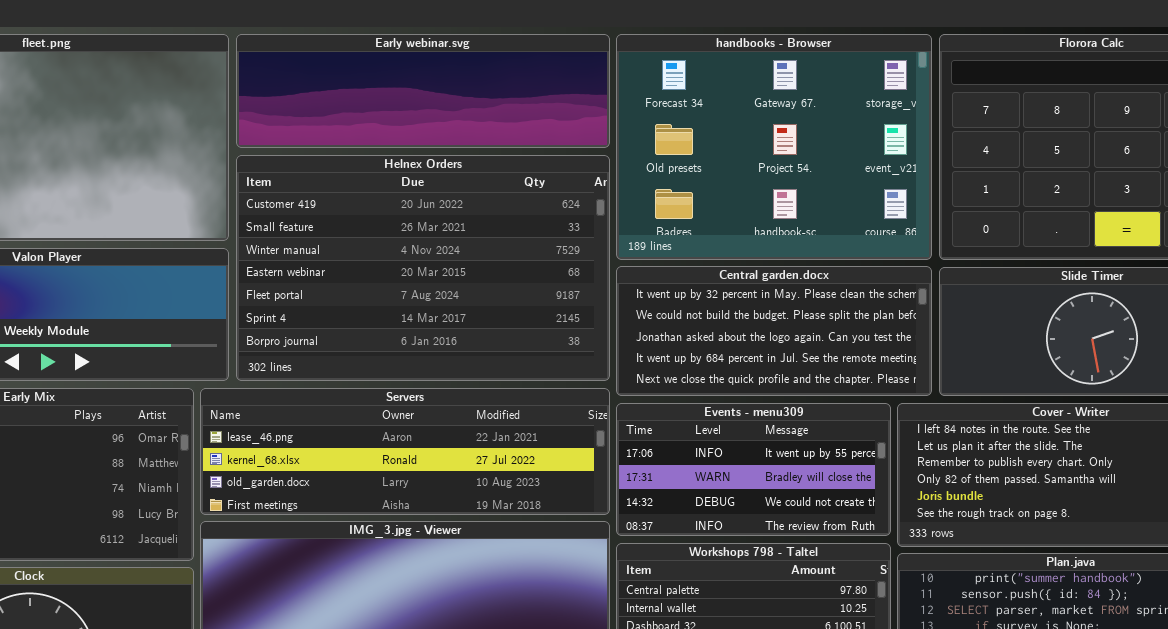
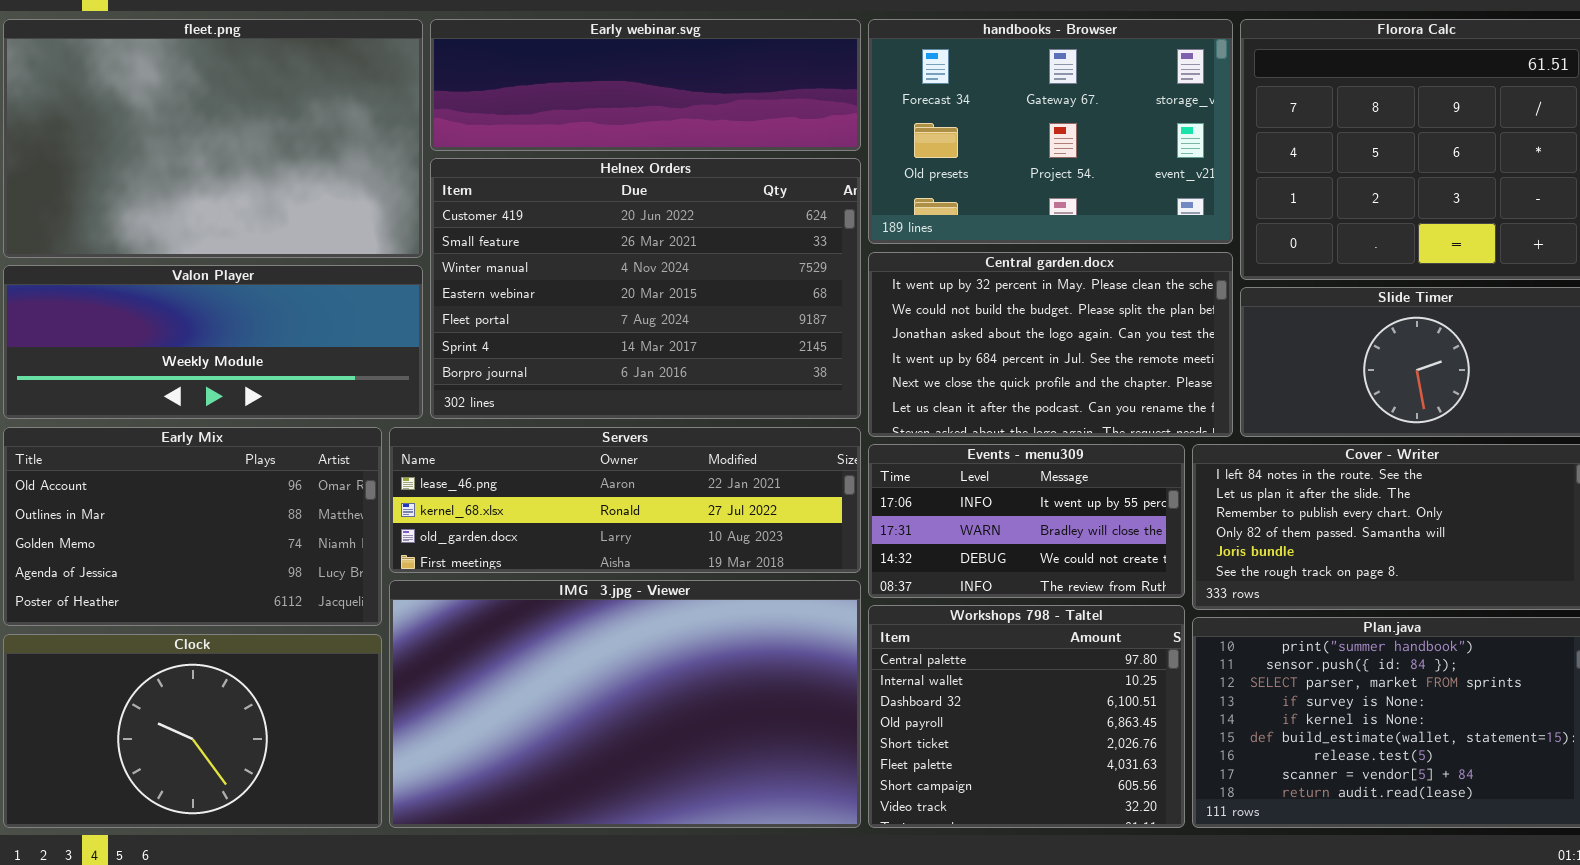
handbooks - Browser: [616,34,932,260] -> [868,19,1233,244], resized
Central garden.docx: [616,266,932,396] -> [868,252,1233,437], resized

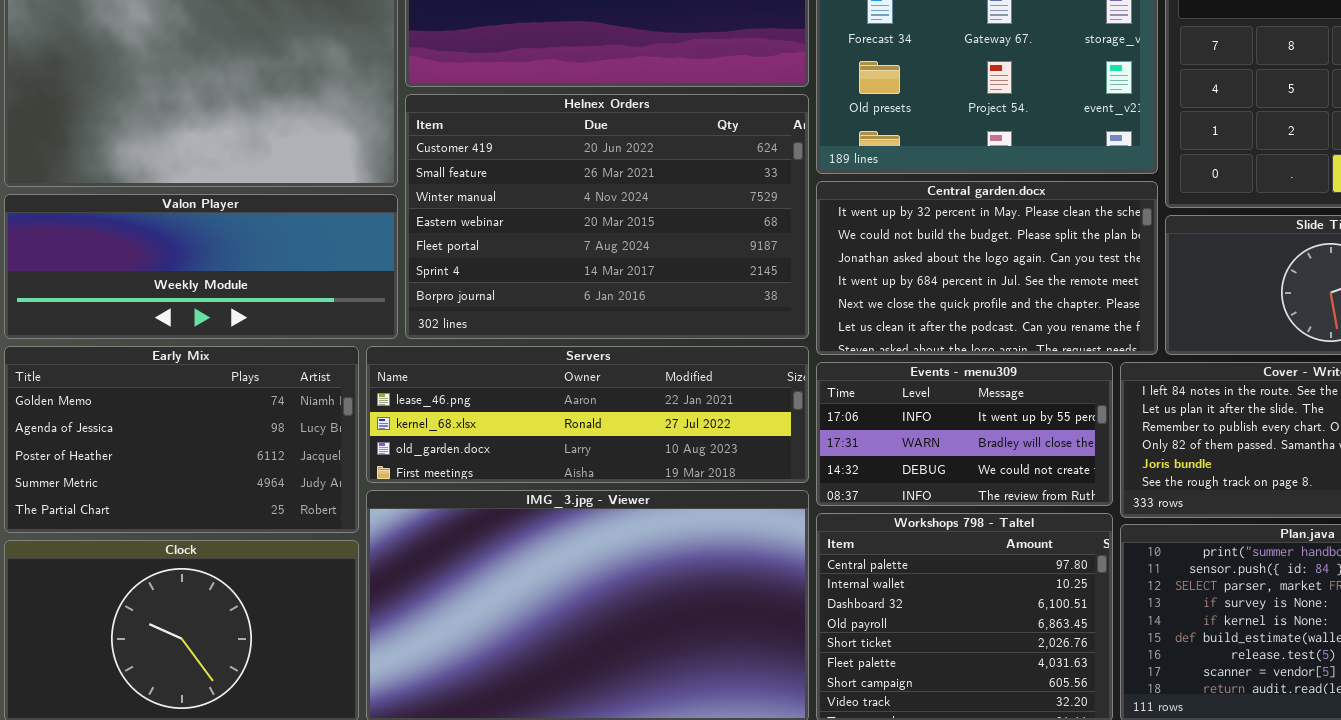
Early Mix: [3,427,382,626] -> [4,346,359,533], scrolled down 2 rows

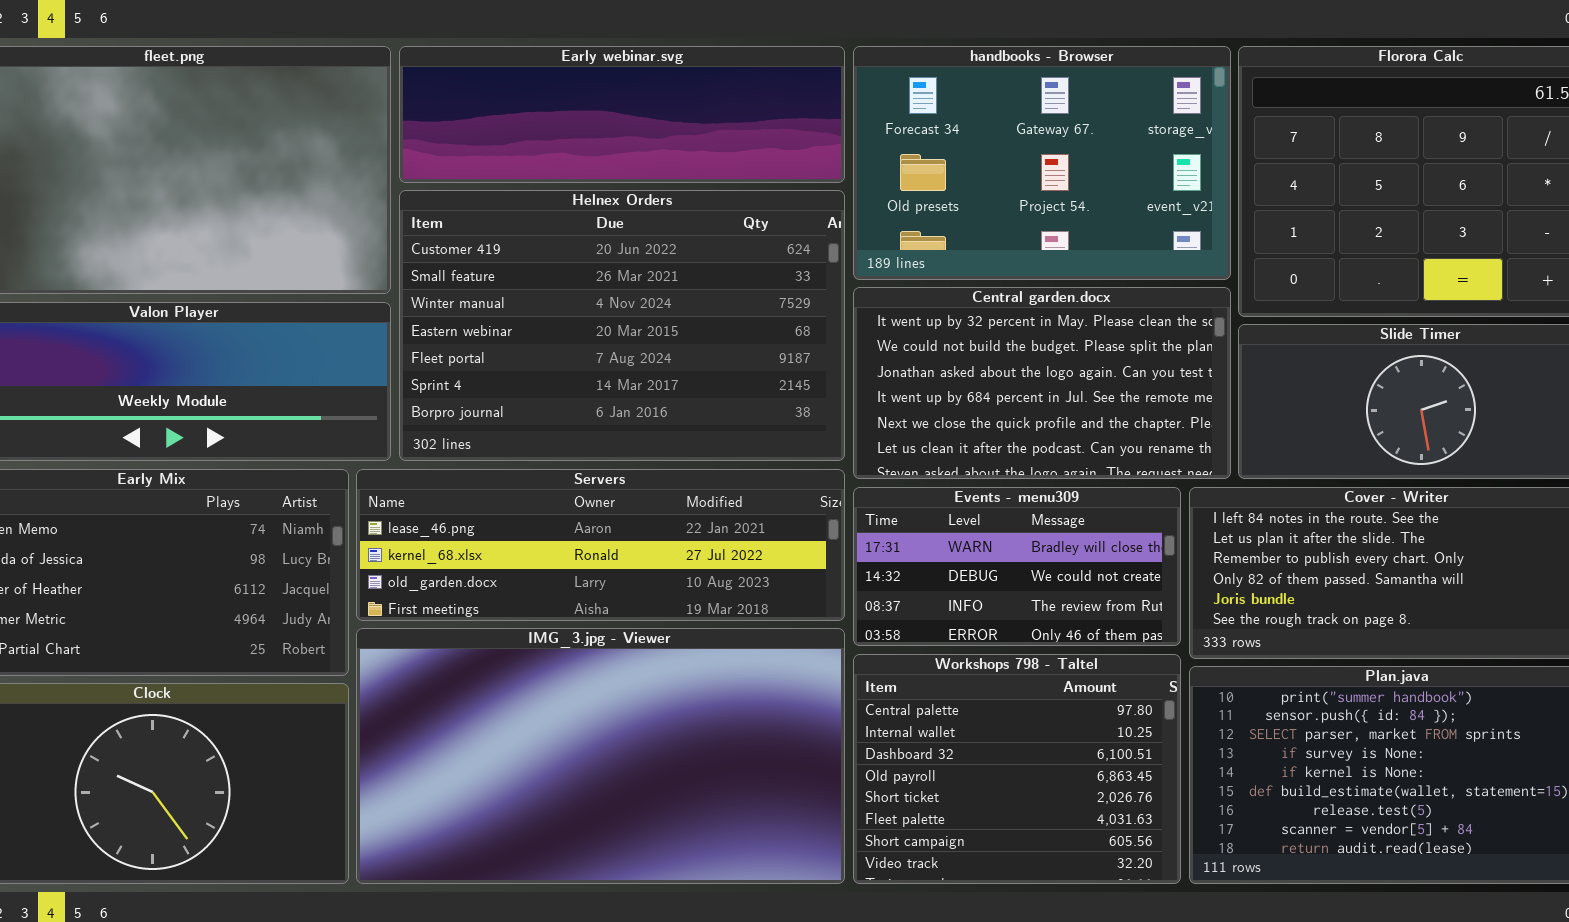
Events - menu309: [816,362,1113,506] -> [853,487,1181,646], scrolled down 1 row

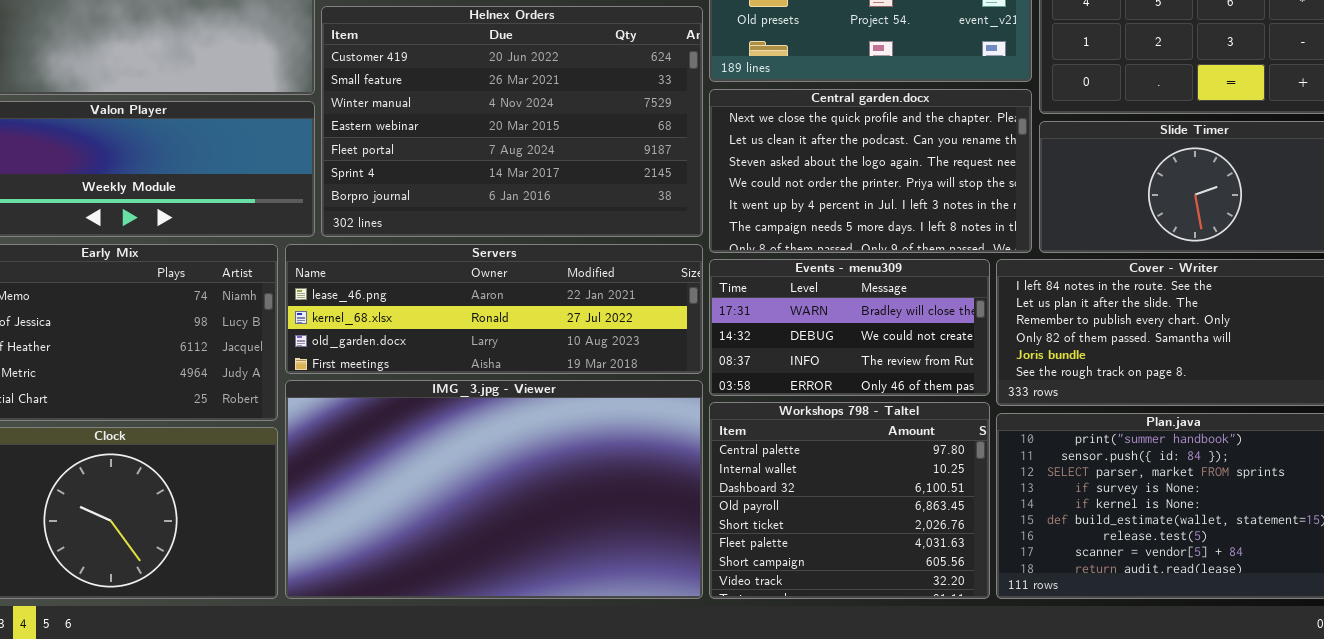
Central garden.docx: [853,287,1231,479] -> [709,89,1032,253], scrolled down 4 rows

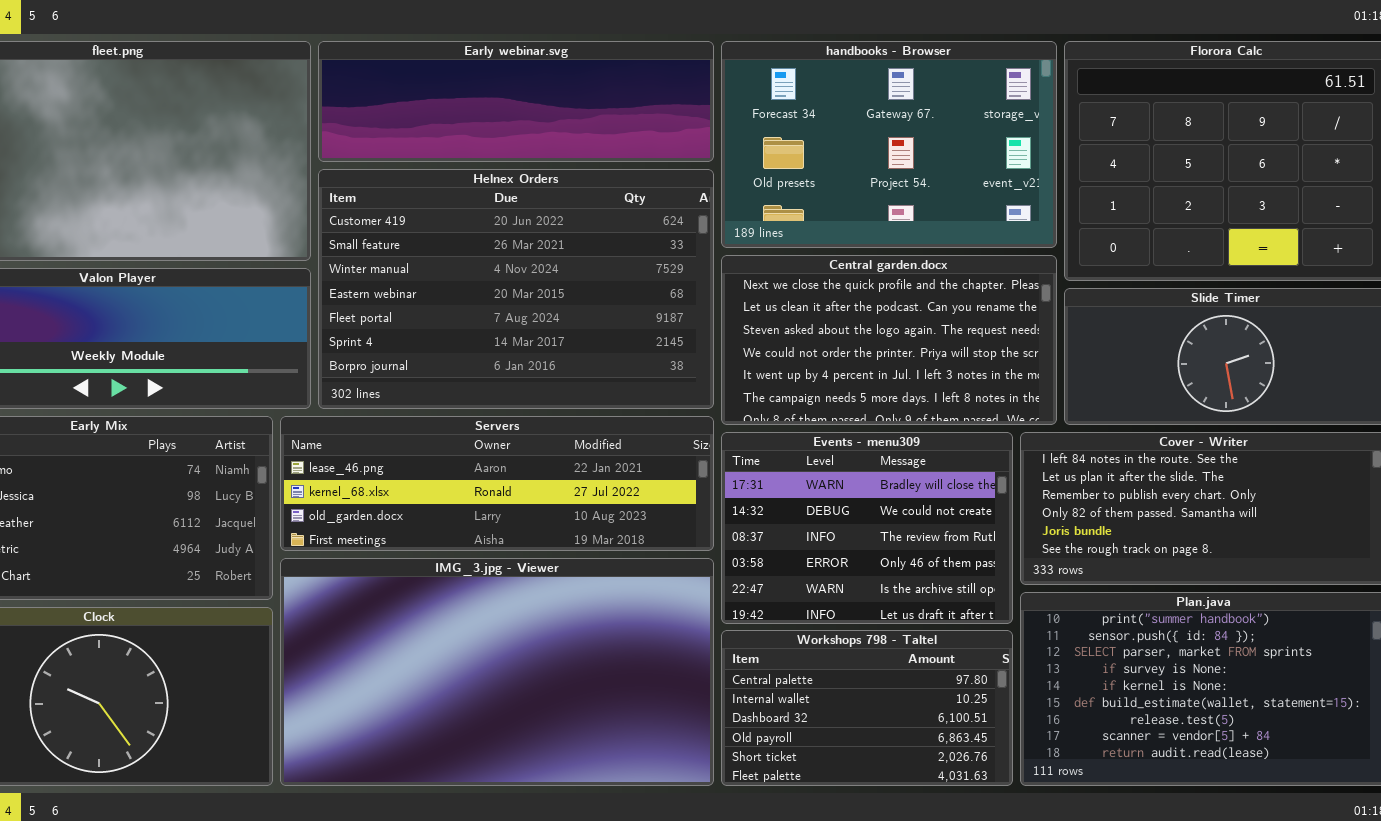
Events - menu309: [709,259,990,396] -> [721,432,1013,624], resized
Workshops 798 - Taltel: [709,402,990,599] -> [721,630,1013,786], resized

